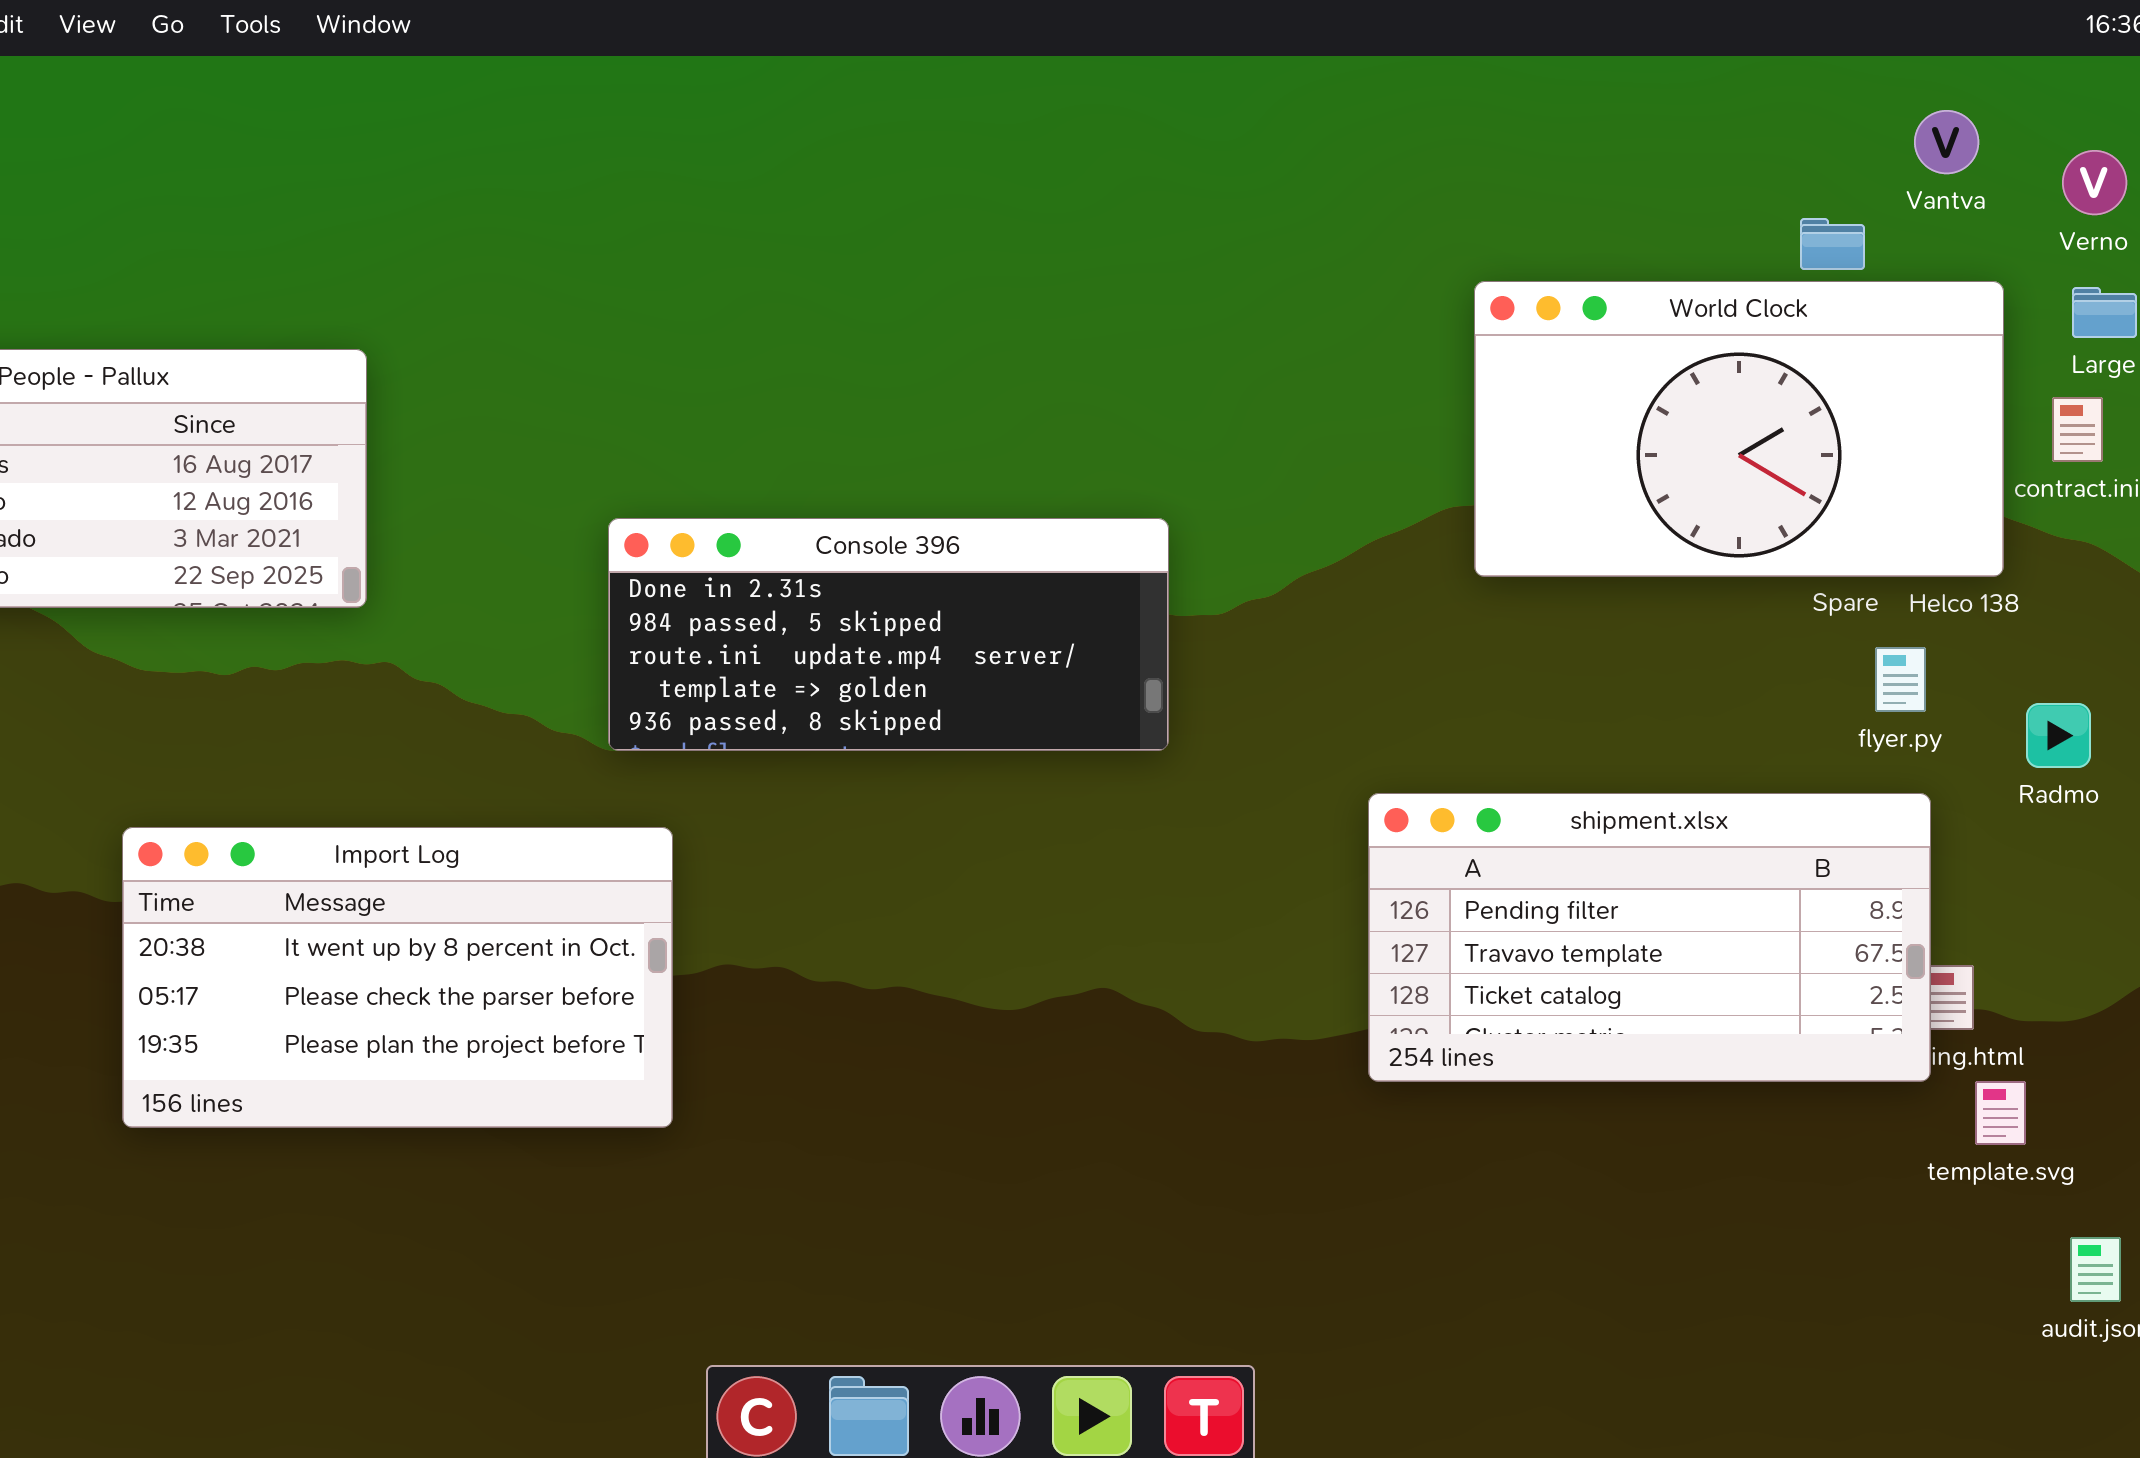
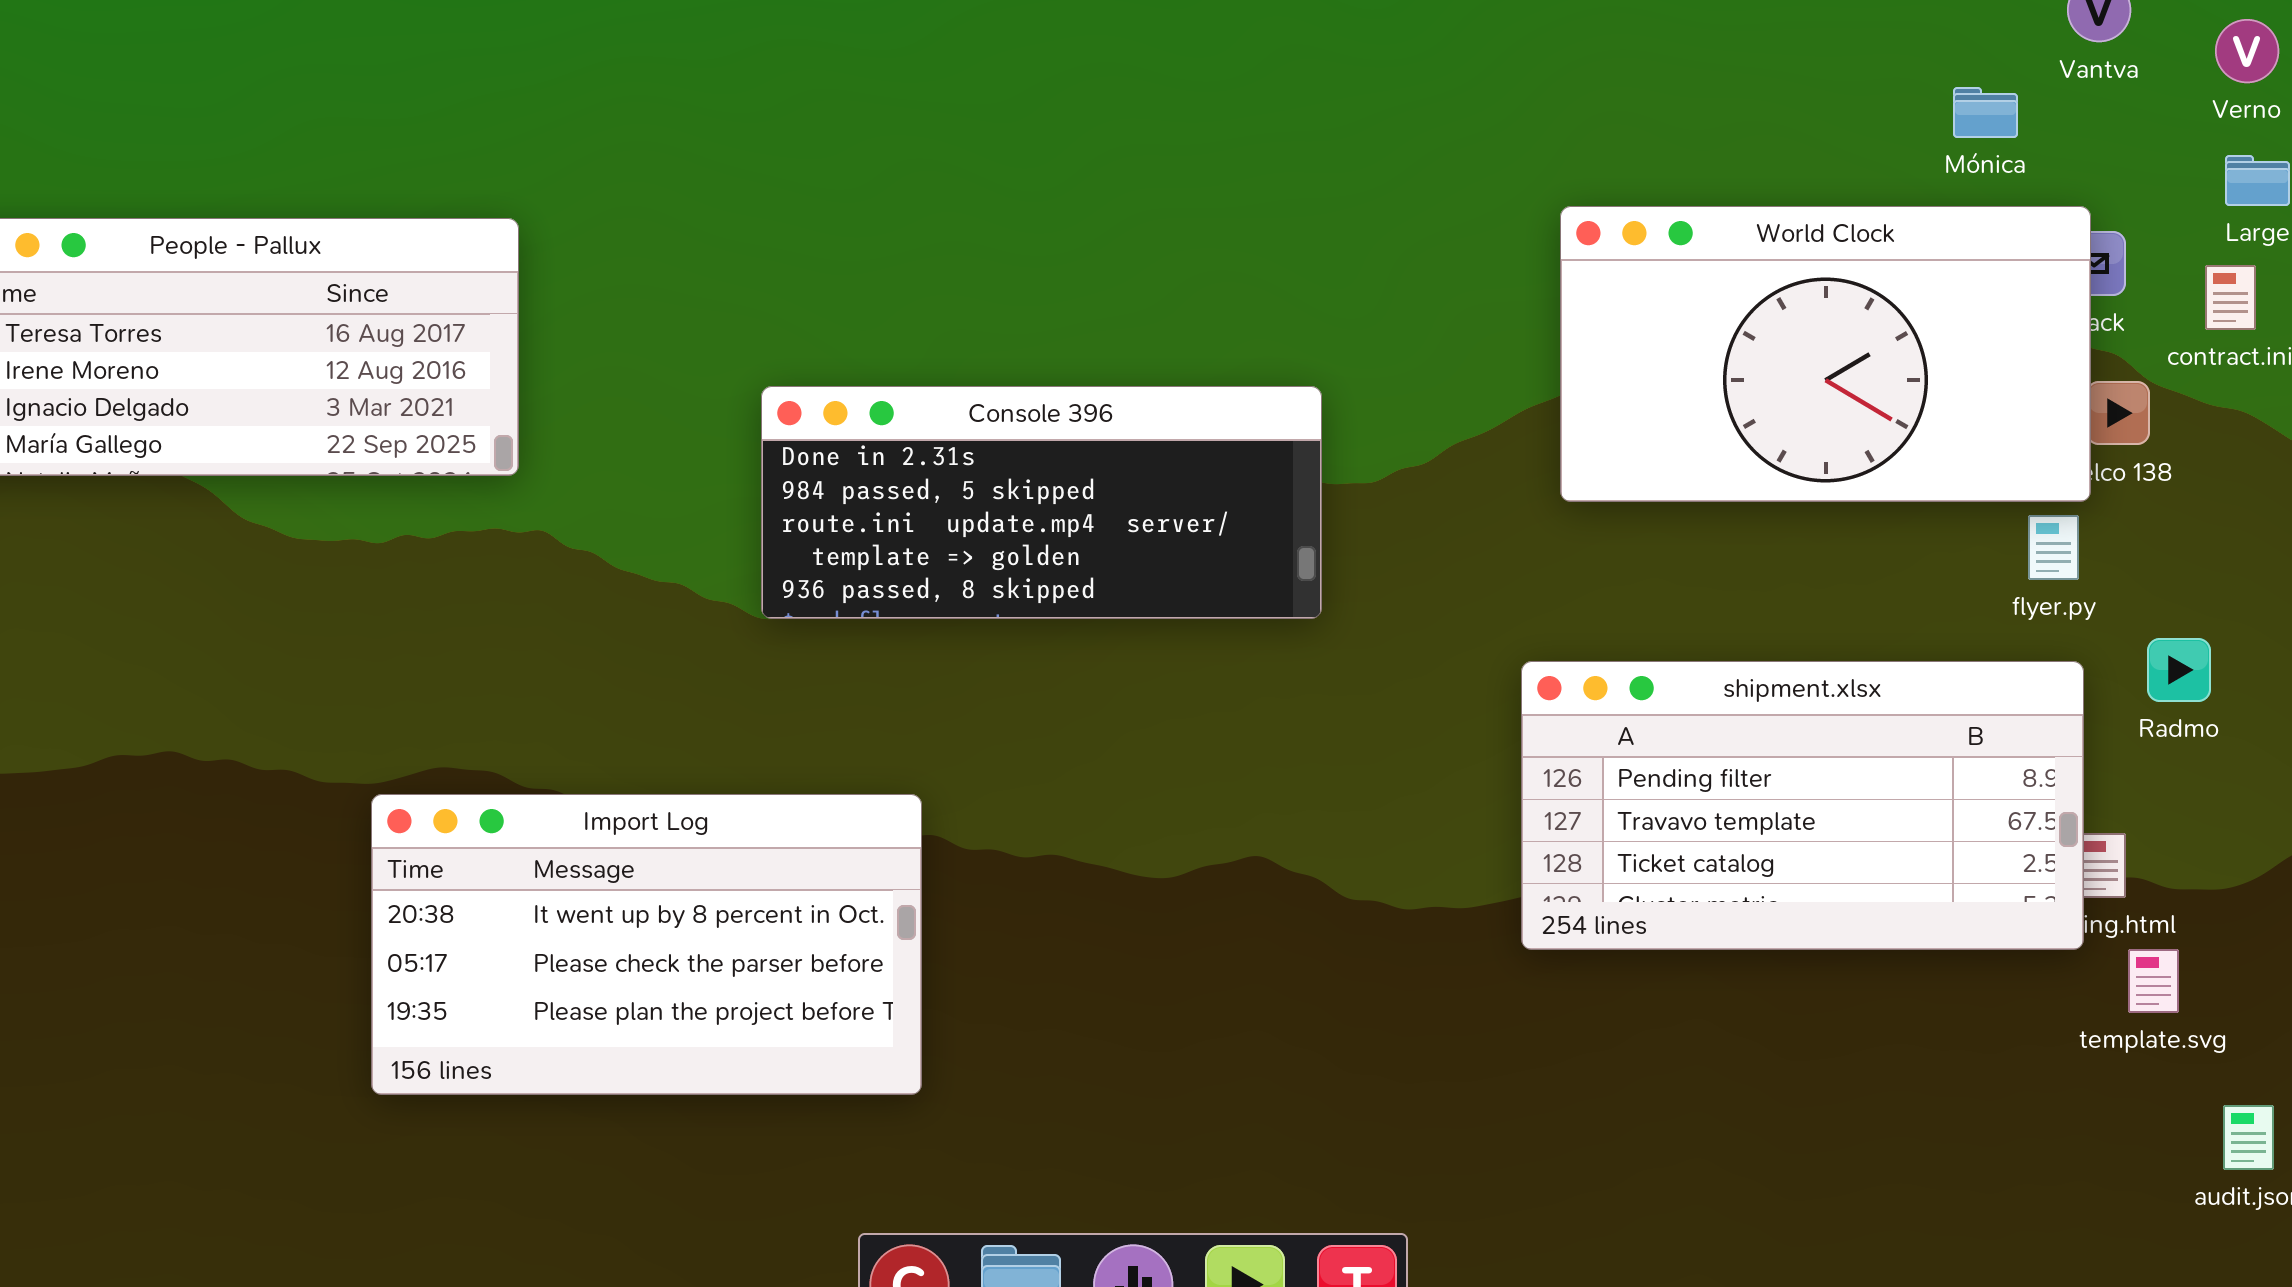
World Clock: [1474,281,2004,577] -> [1560,206,2091,502], moved
Radmo: [2026,703,2091,768] -> [2147,638,2211,702], moved
Import Log: [122,827,673,1128] -> [371,794,922,1095], moved

